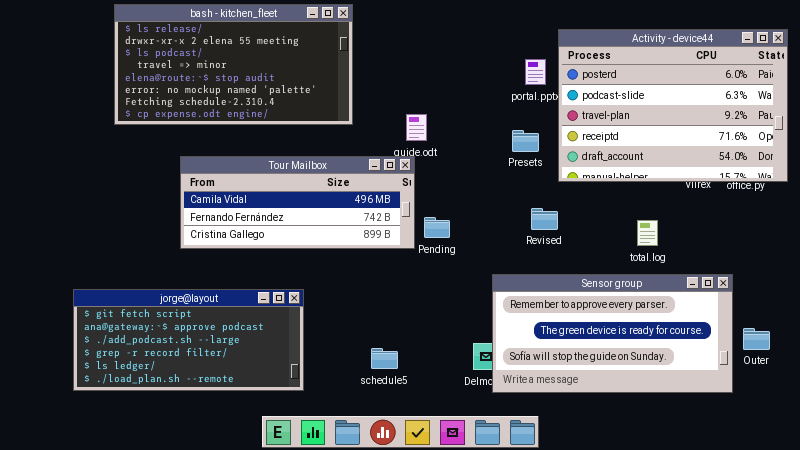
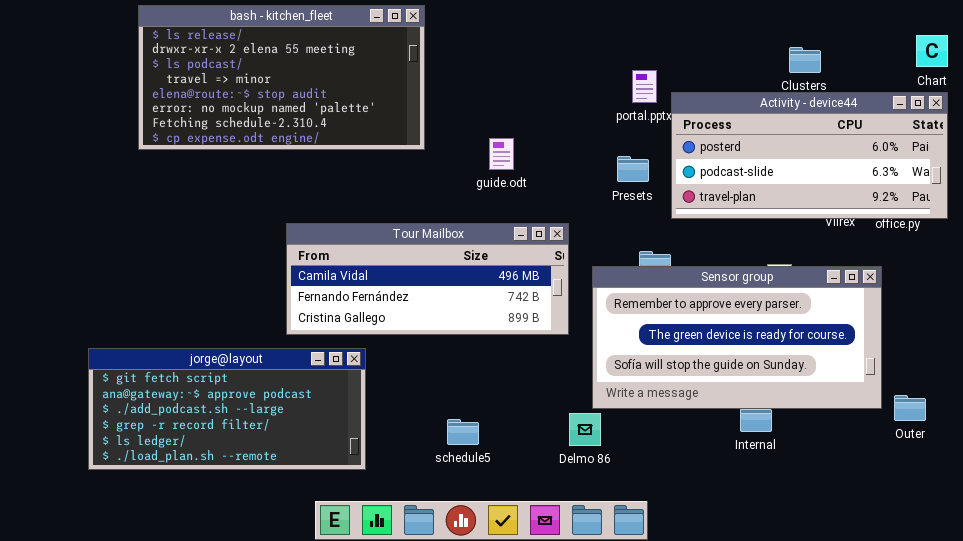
Activity - device44: [558,29,788,182] -> [671,92,948,219], resized
Tour Mailbox: [180,156,415,249] -> [286,223,569,335], moved
Sensor group: [492,274,733,393] -> [592,266,882,409], moved

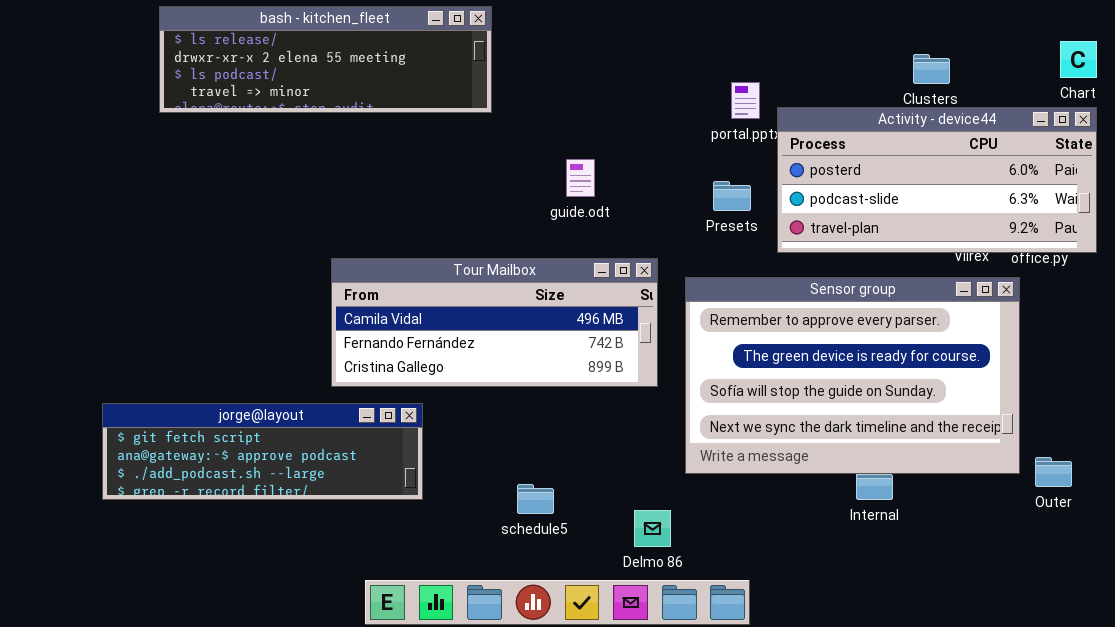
bash - kitchen_fleet: [138,5,425,150] -> [159,6,492,113], resized
Sensor group: [592,266,882,409] -> [685,277,1020,474], resized
jorge@layout: [88,348,366,470] -> [102,403,423,500], resized
Delmo 86: [569,413,601,446] -> [634,510,671,547], moved

